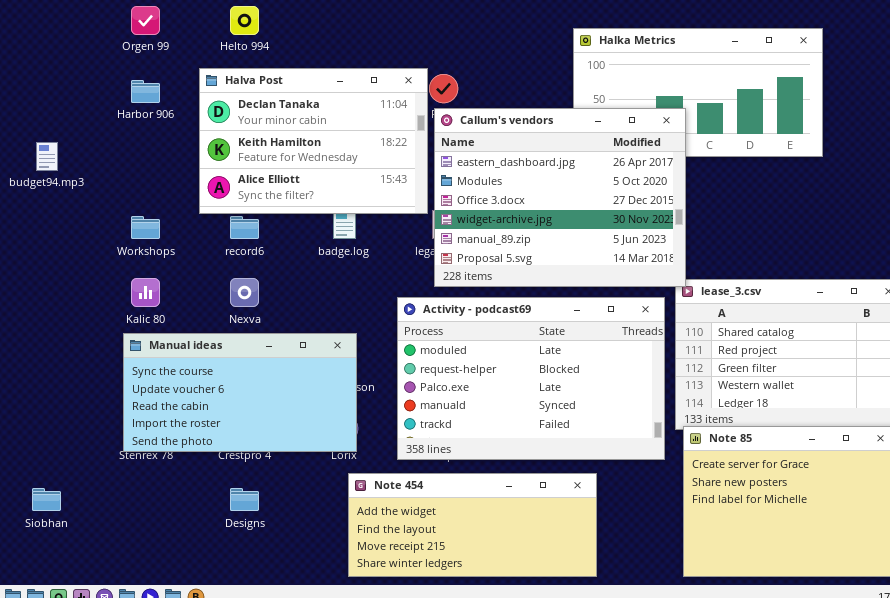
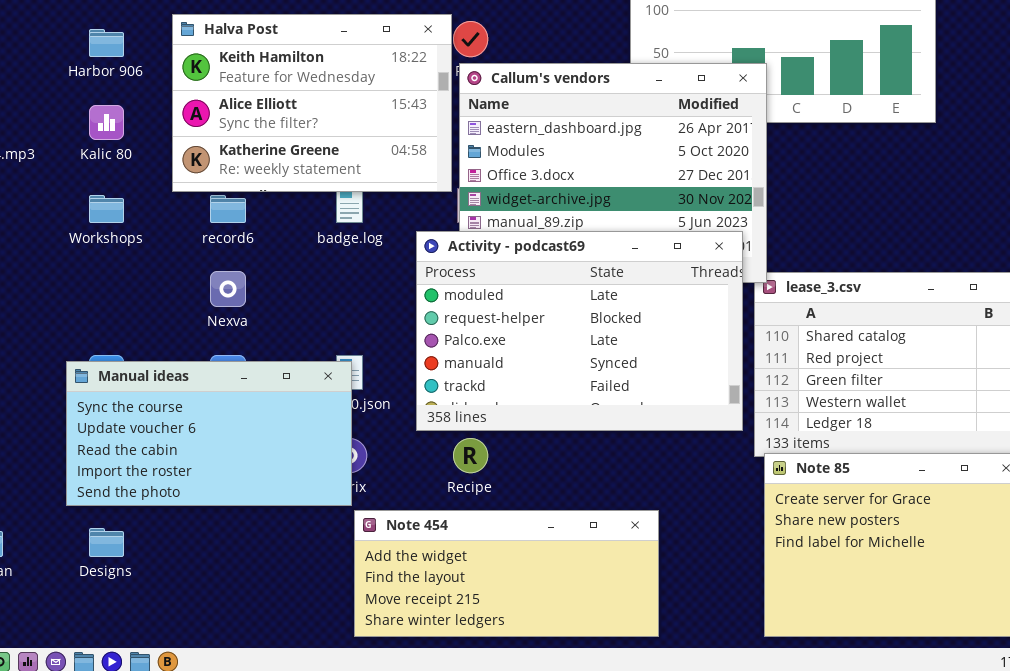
Halva Post: [199,68,428,214] -> [172,14,452,192], scrolled down 1 row
Kalic 80: [131,278,160,307] -> [89,105,124,140], moved
Activity - podcast69: [397,297,665,460] -> [416,231,743,431], moved
Manual ideas: [123,333,357,452] -> [66,361,352,506], moved
Designs: [230,488,259,511] -> [89,528,124,557], moved

